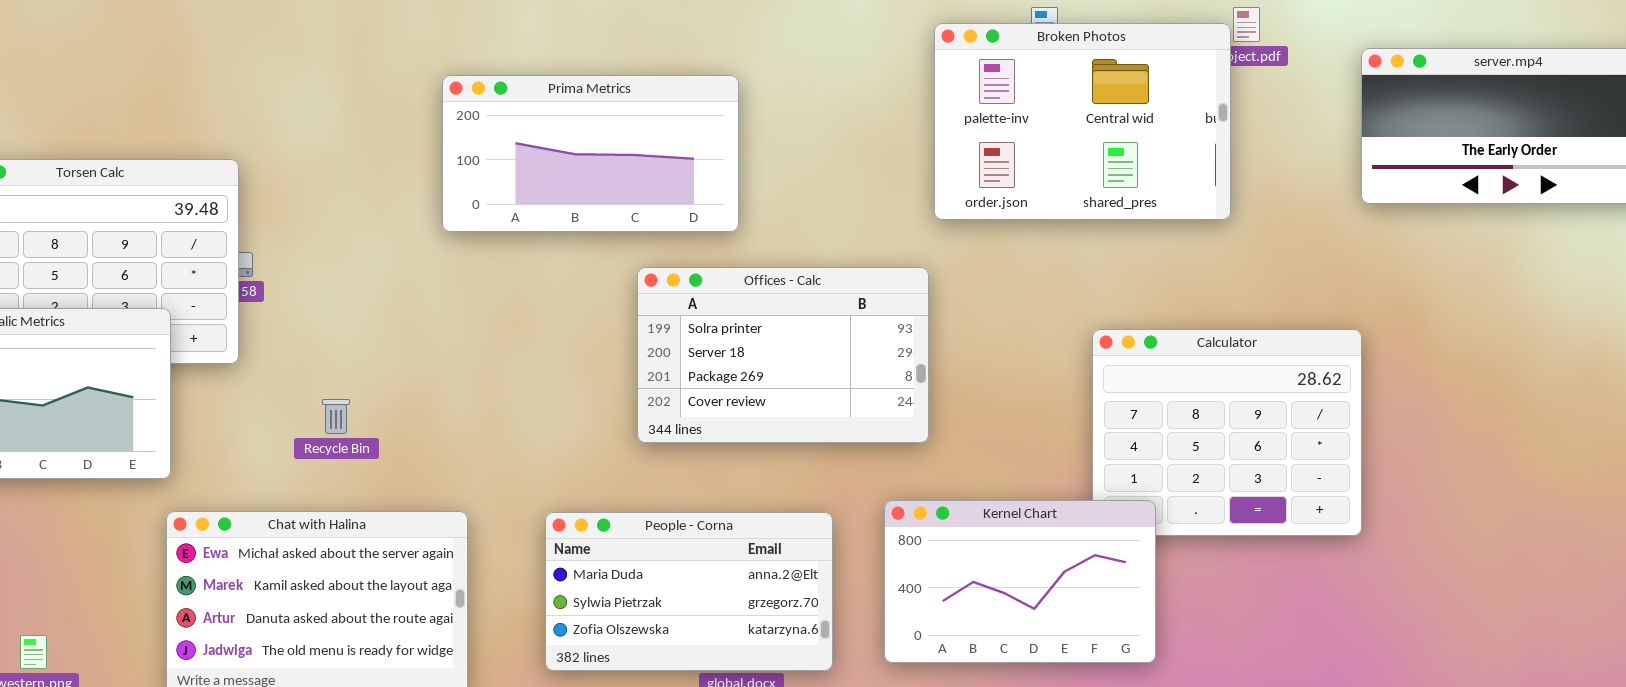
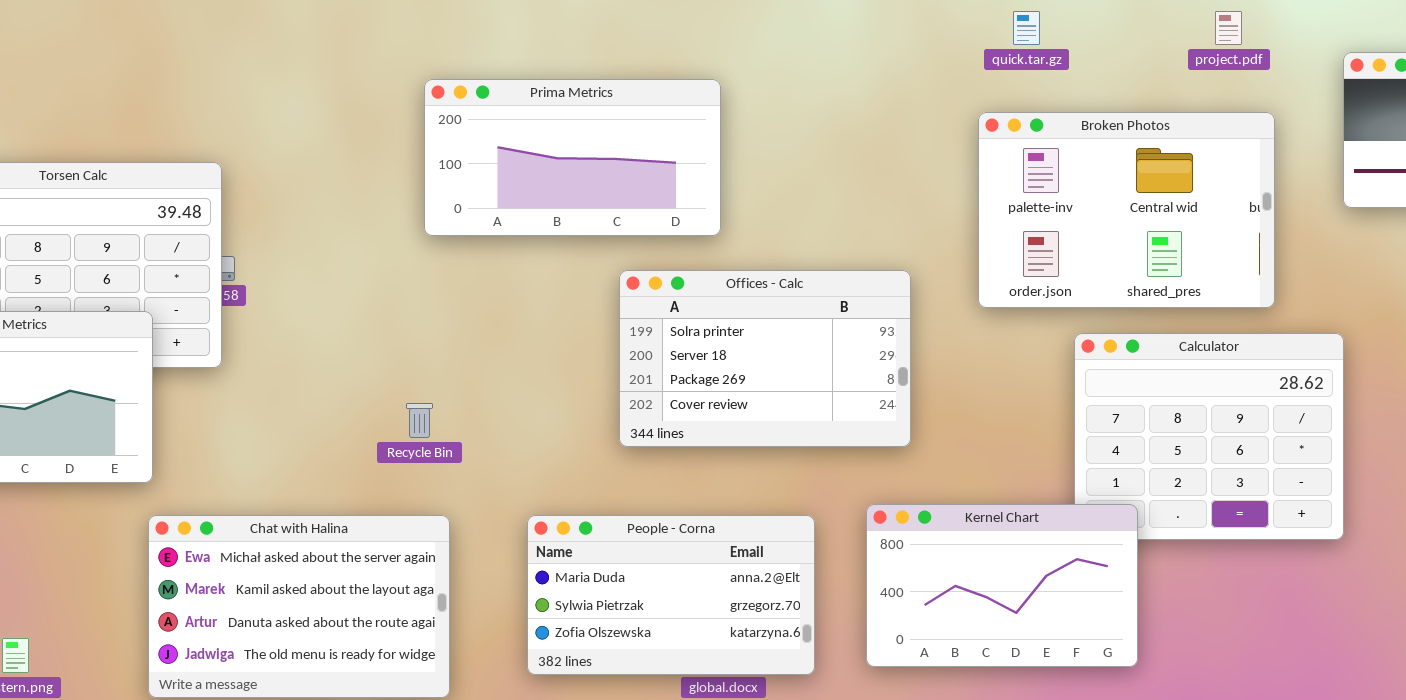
Broken Photos: [934,23,1231,220] -> [978,112,1275,308], moved
Recycle Bin: [322,399,350,434] -> [406,403,433,438], moved

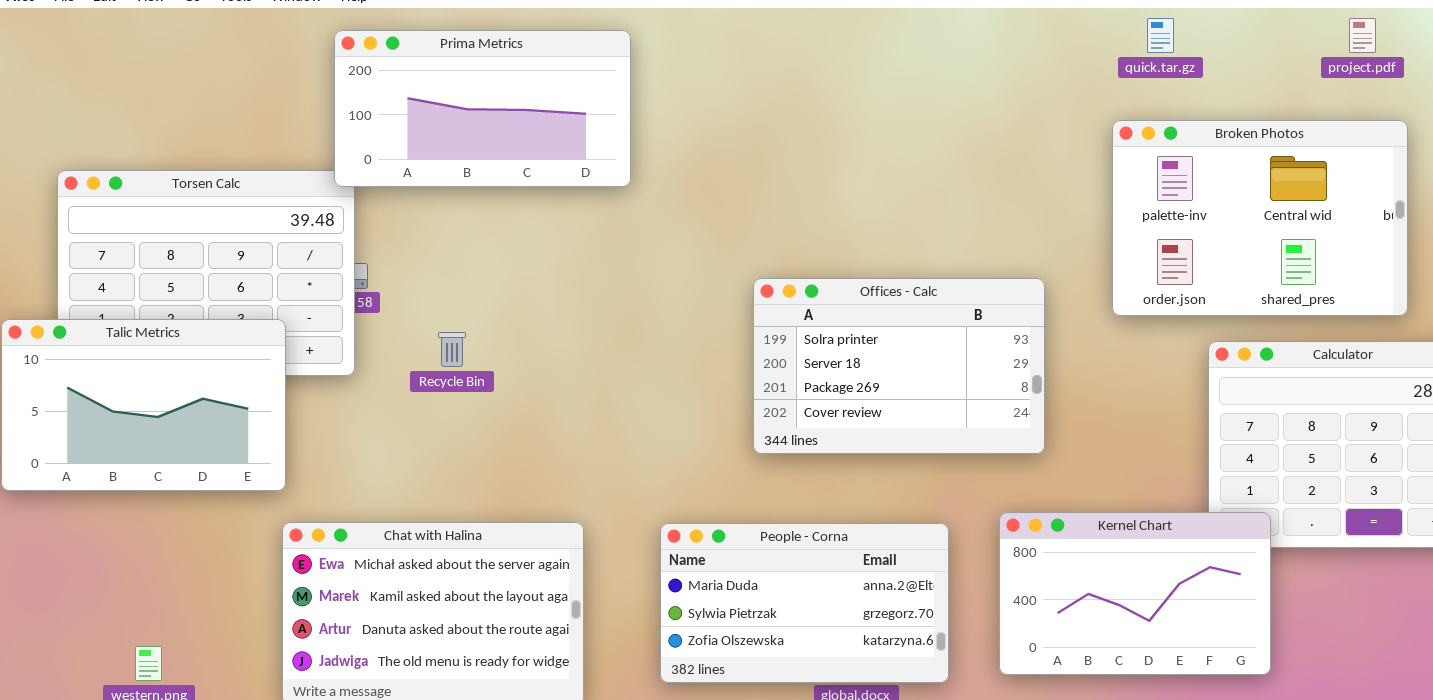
Prima Metrics: [424,79,721,236] -> [334,30,631,187], moved
Recycle Bin: [406,403,433,438] -> [438,332,466,367], moved

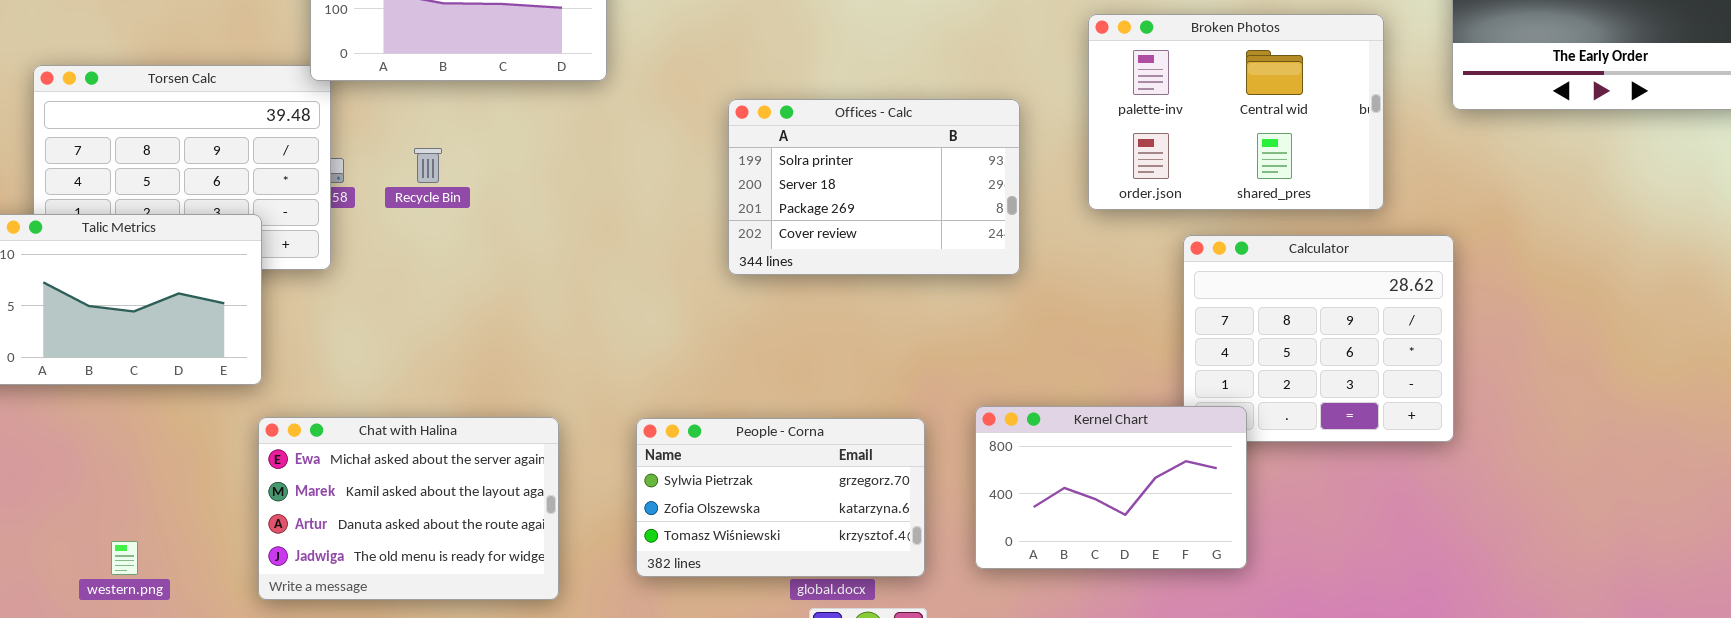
Offices - Calc: [753,278,1045,454] -> [728,99,1020,275], moved
Recycle Bin: [438,332,466,367] -> [414,148,442,183], moved
People - Corna: [660,523,949,683] -> [636,418,925,577], scrolled down 1 row

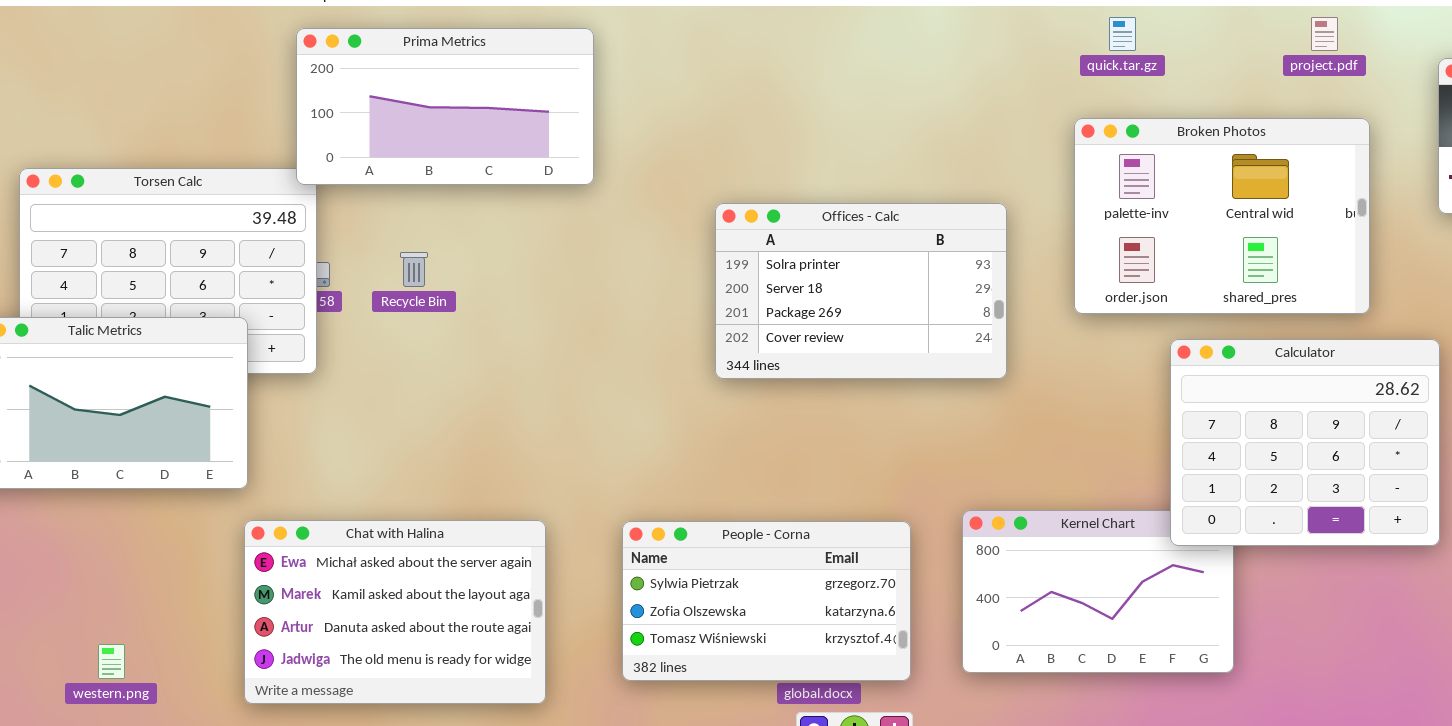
Calculator: [1183,235,1454,442] -> [1170,339,1440,546], raised

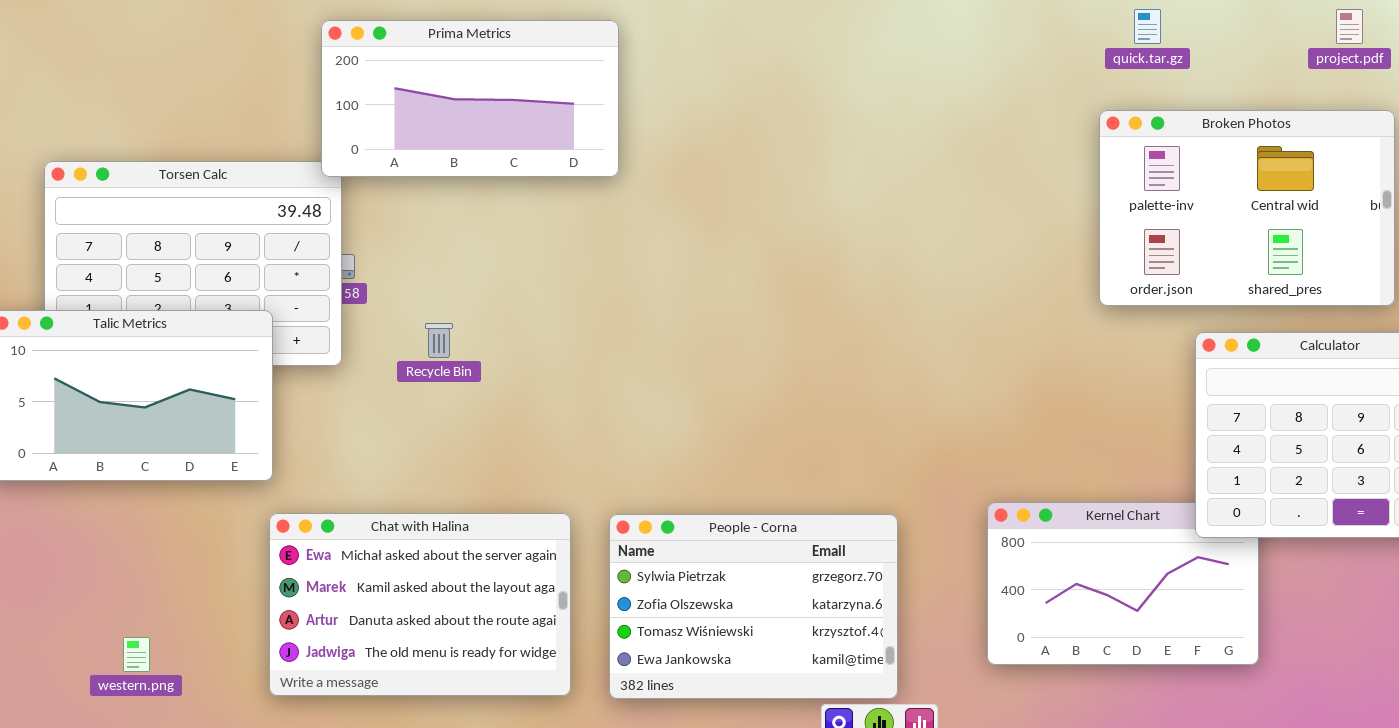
Offices - Calc: [715,203,1007,379] -> none, closed
Recycle Bin: [400,252,428,287] -> [425,323,453,358], moved
People - Corna: [622,521,911,681] -> [609,514,898,699], moved, resized

